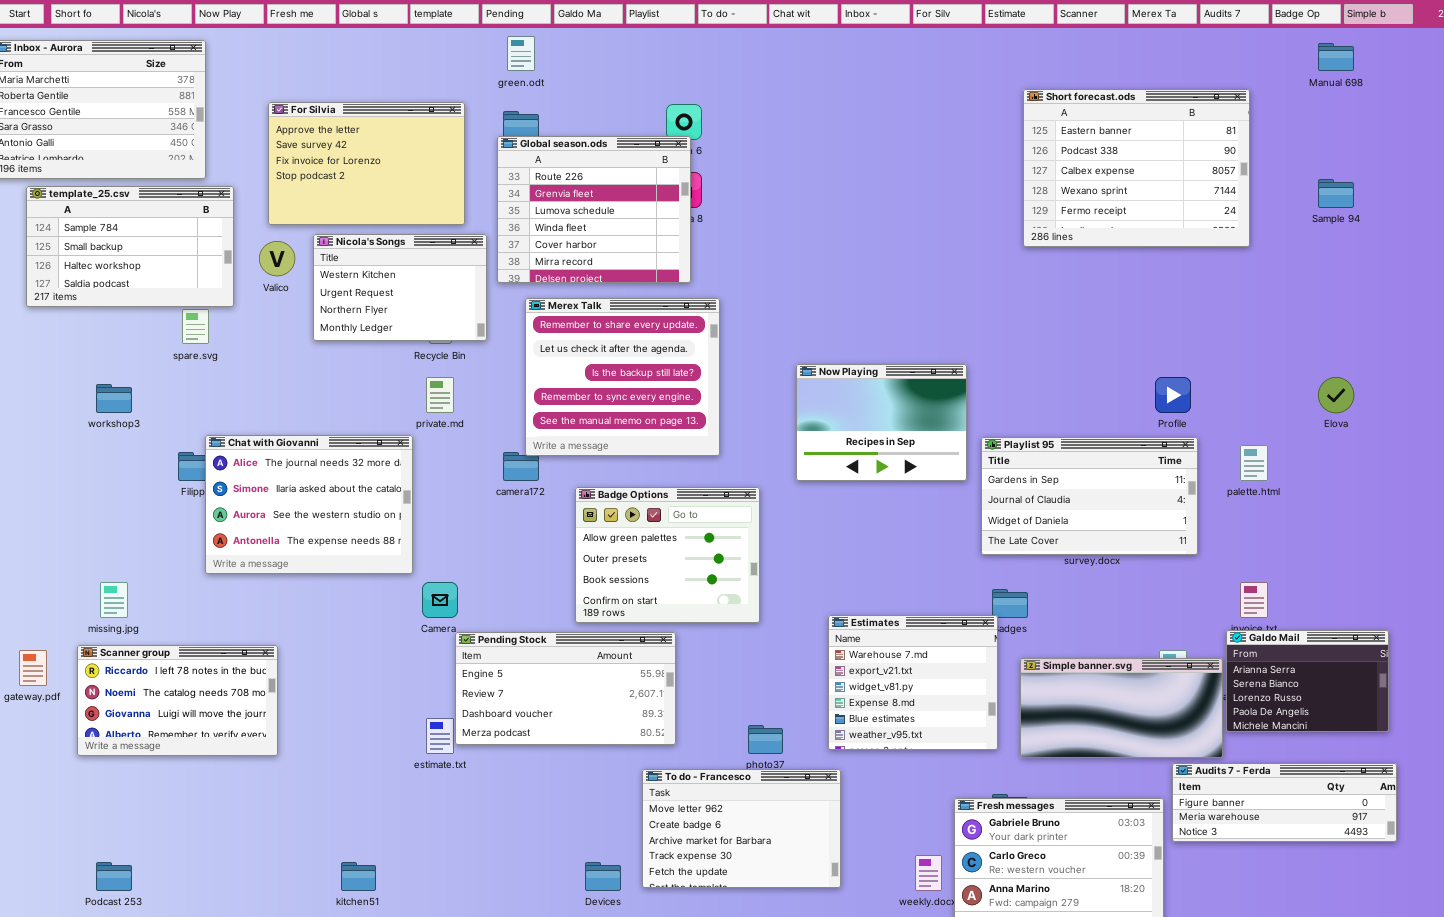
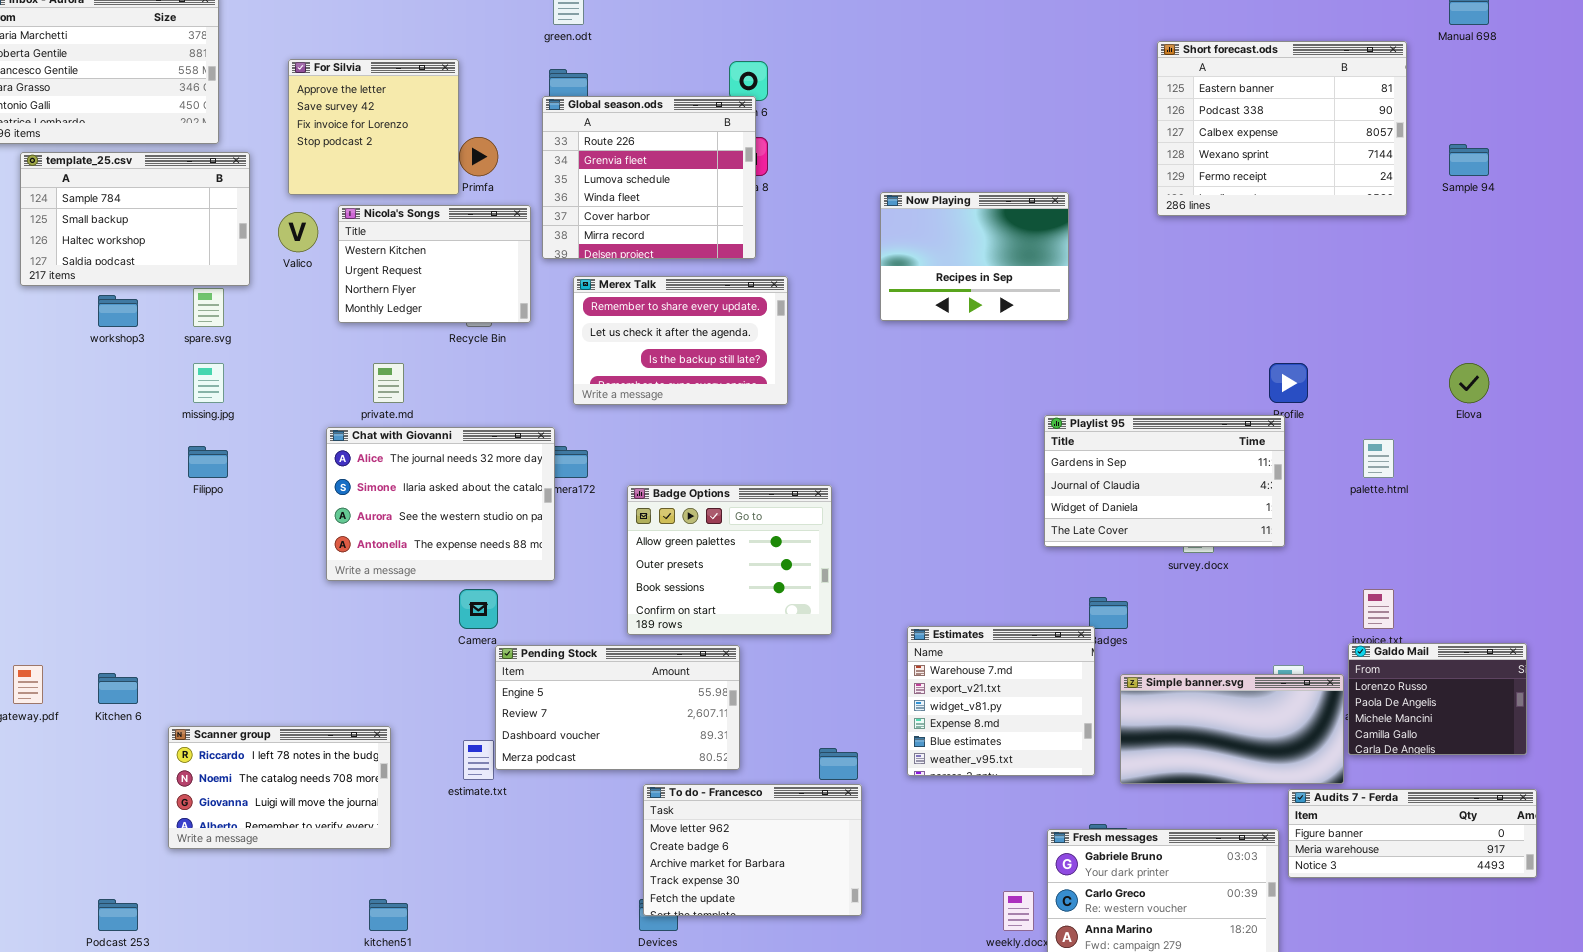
Short forecast.ods: [1023,89,1250,247] -> [1157,41,1407,216], moved
For Silvia: [268,102,465,225] -> [288,59,459,195], resized
Merex Talk: [525,298,720,456] -> [573,276,788,405], resized
Now Playing: [796,364,967,481] -> [880,192,1069,321], moved
private.md: [426,377,454,413] -> [373,363,404,403], moved
workshop3: [96,384,132,413] -> [98,295,138,327], moved
Chat with Giovanni: [205,435,413,574] -> [326,427,555,581], moved
Playlist 95: [981,437,1198,555] -> [1044,415,1285,547], moved
missing.jpg: [100,582,128,618] -> [193,363,224,403], moved
Galdo Mail: [1226,630,1389,732] -> [1348,643,1527,755], scrolled down 2 rows
Scanner group: [77,645,278,756] -> [168,726,391,849], moved
To do - Francesco: [642,769,841,888] -> [643,784,862,916], moved

